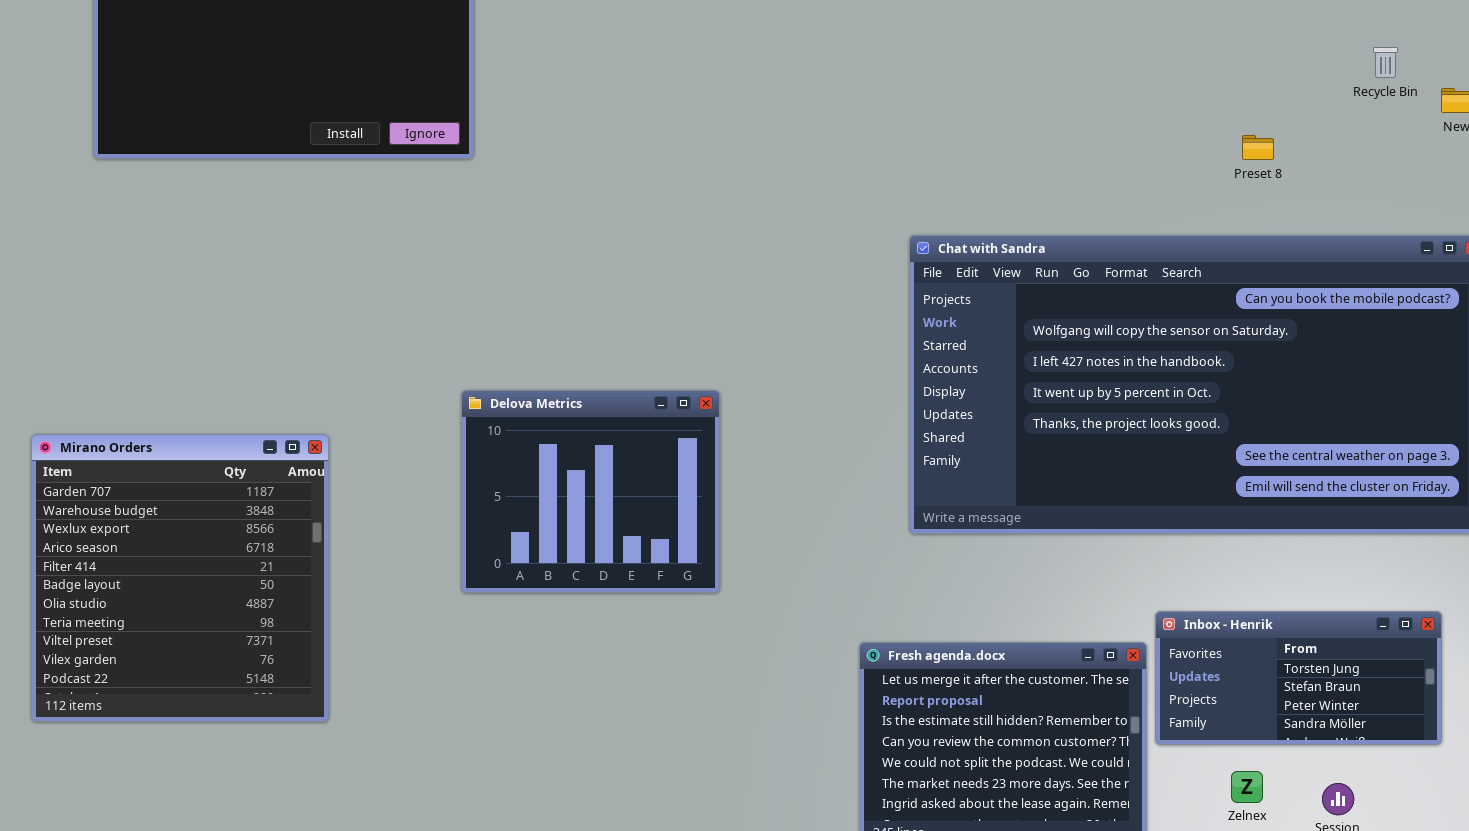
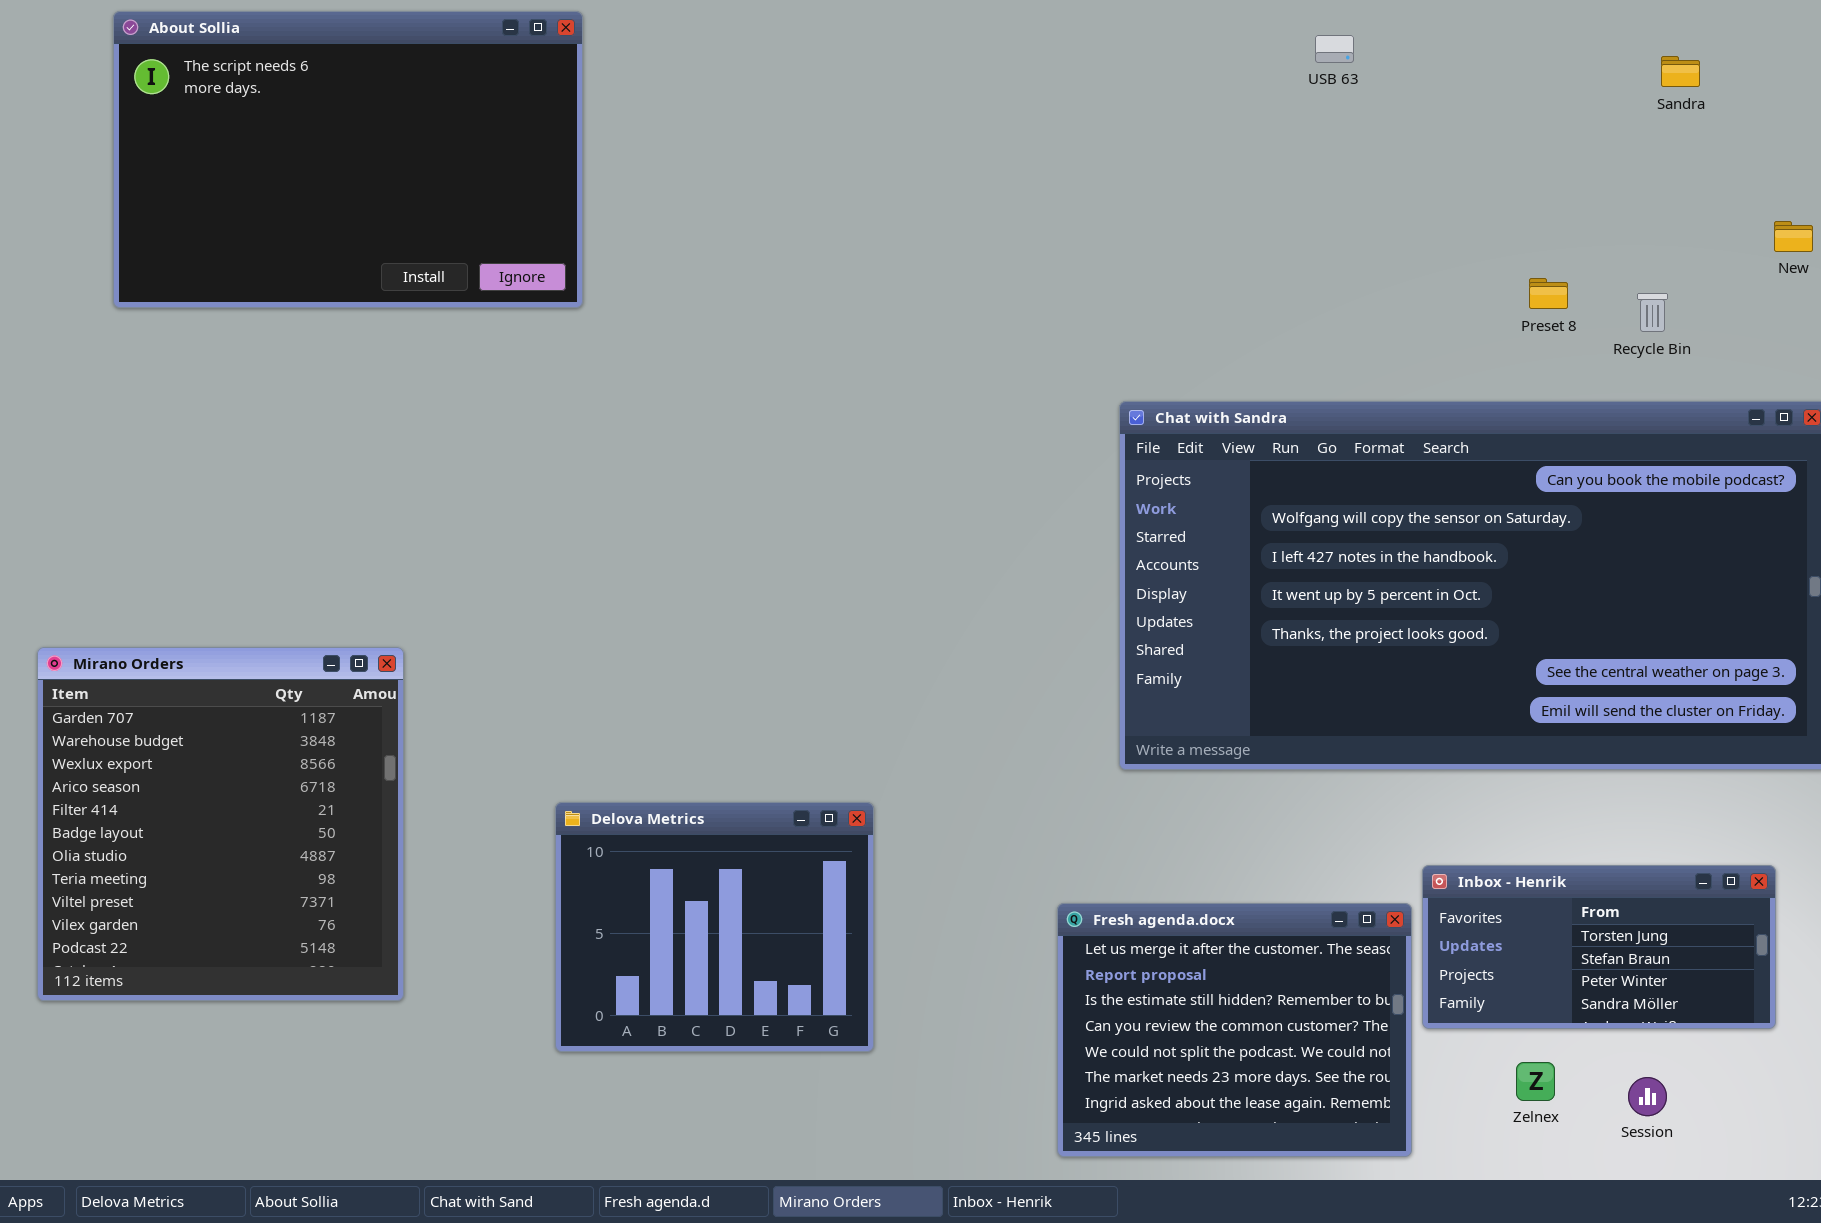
Recycle Bin: [1373,47,1398,78] -> [1637,293,1668,332], moved
Delova Metrics: [461,390,720,593] -> [555,802,874,1052], moved

